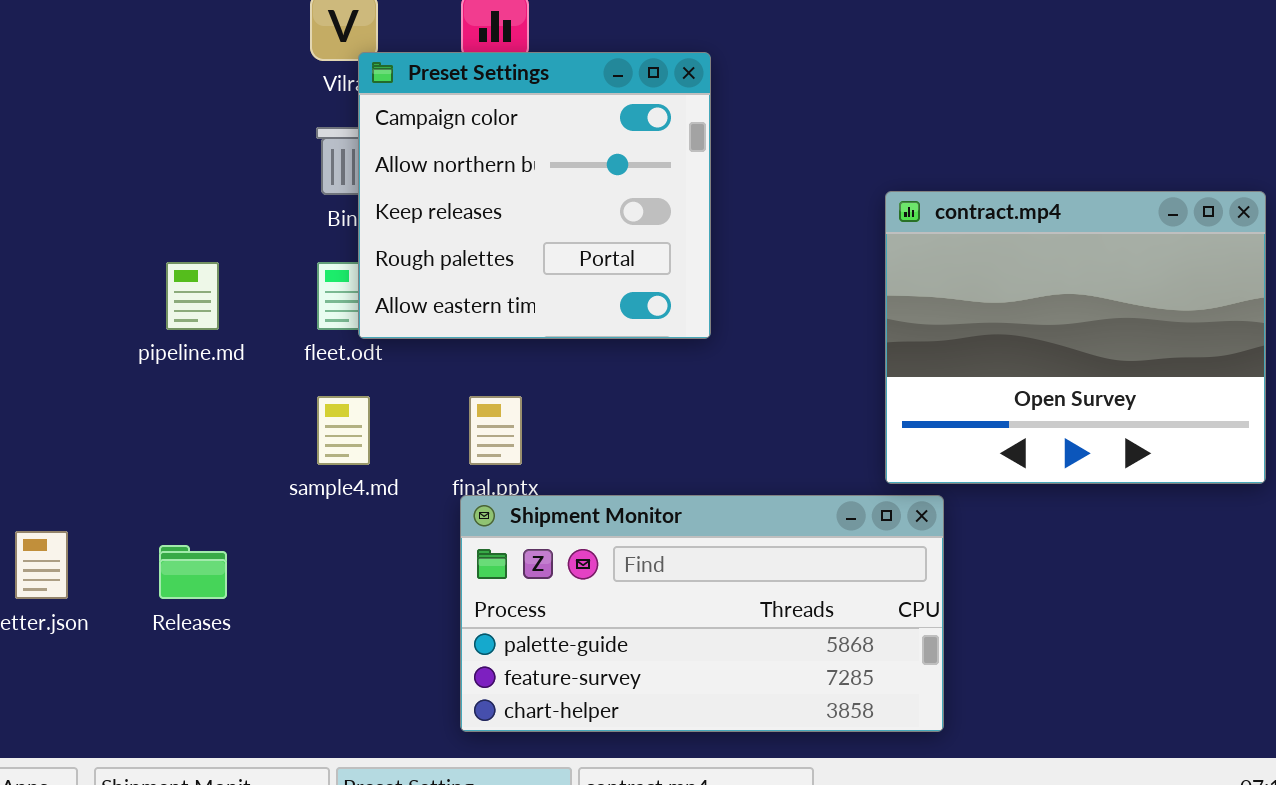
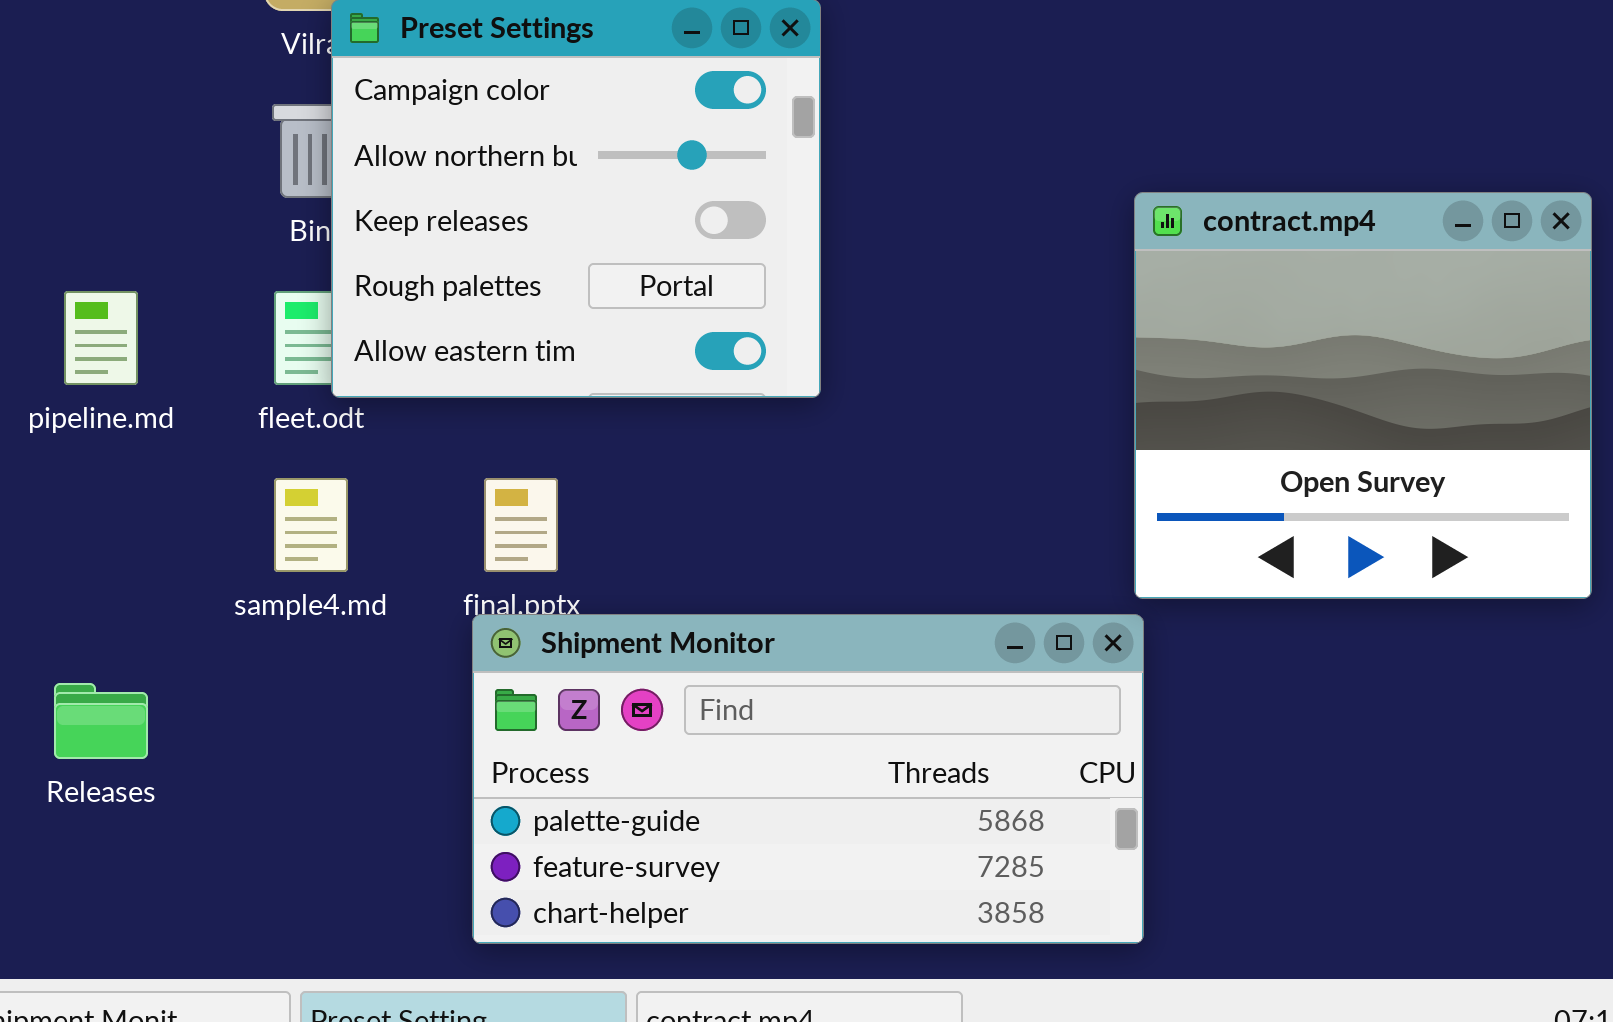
contract.mp4: [885,191,1266,484] -> [1134,192,1592,599], resized

